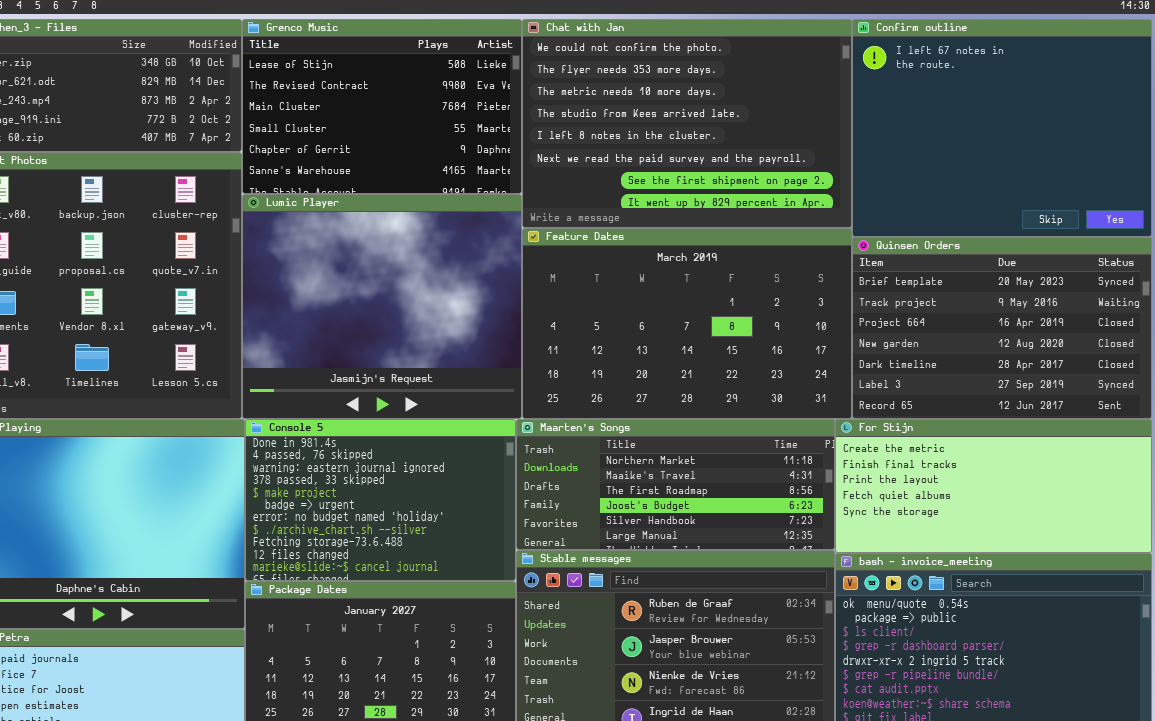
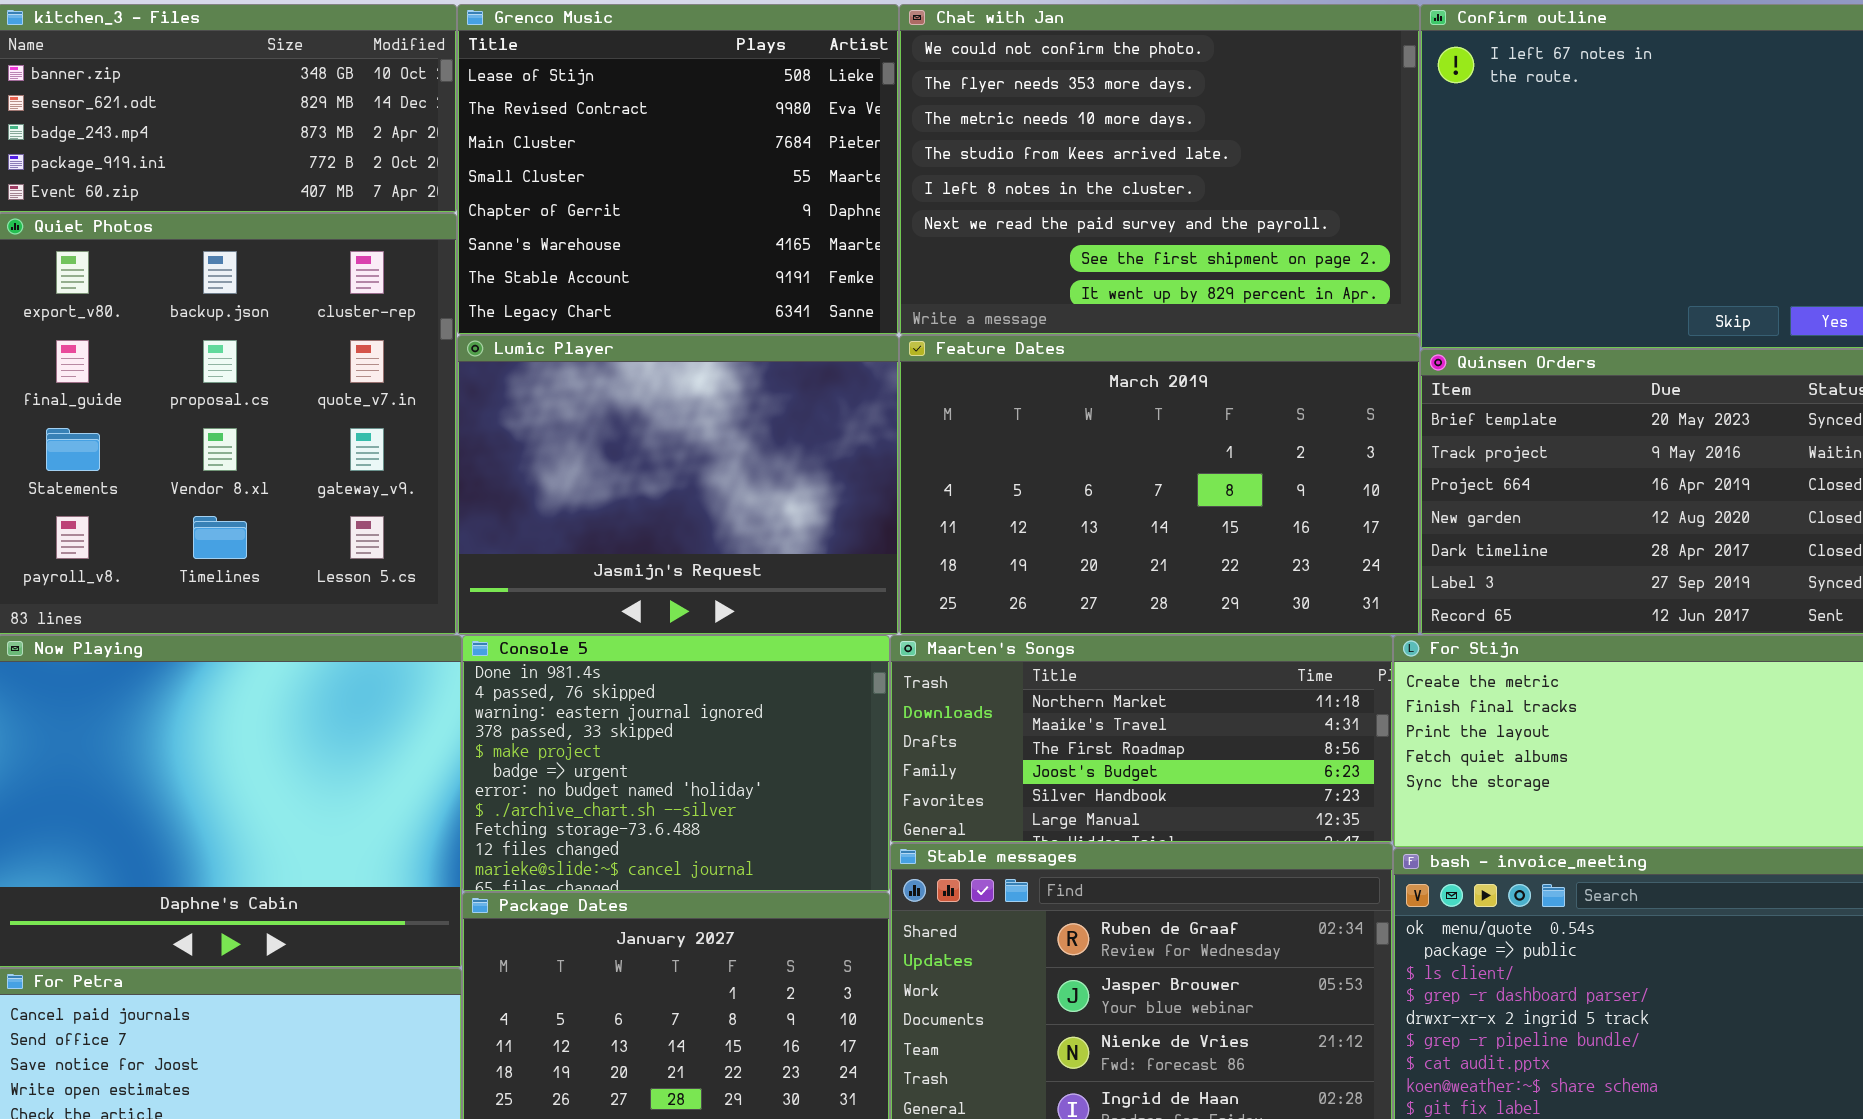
Grenco Music: [242,19,522,194] -> [457,4,899,335], resized
Lumic Player: [242,194,522,419] -> [457,335,899,635], resized

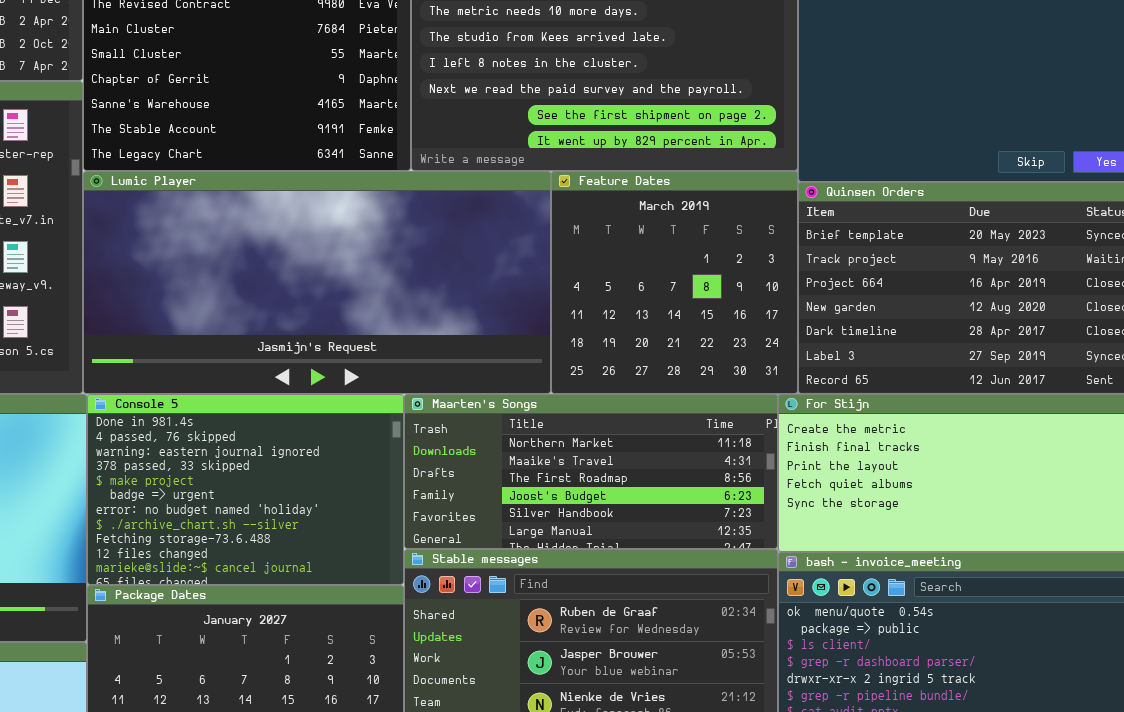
Lumic Player: [457,335,899,635] -> [83,171,551,394], resized
Feature Dates: [899,335,1420,635] -> [551,171,798,394], resized

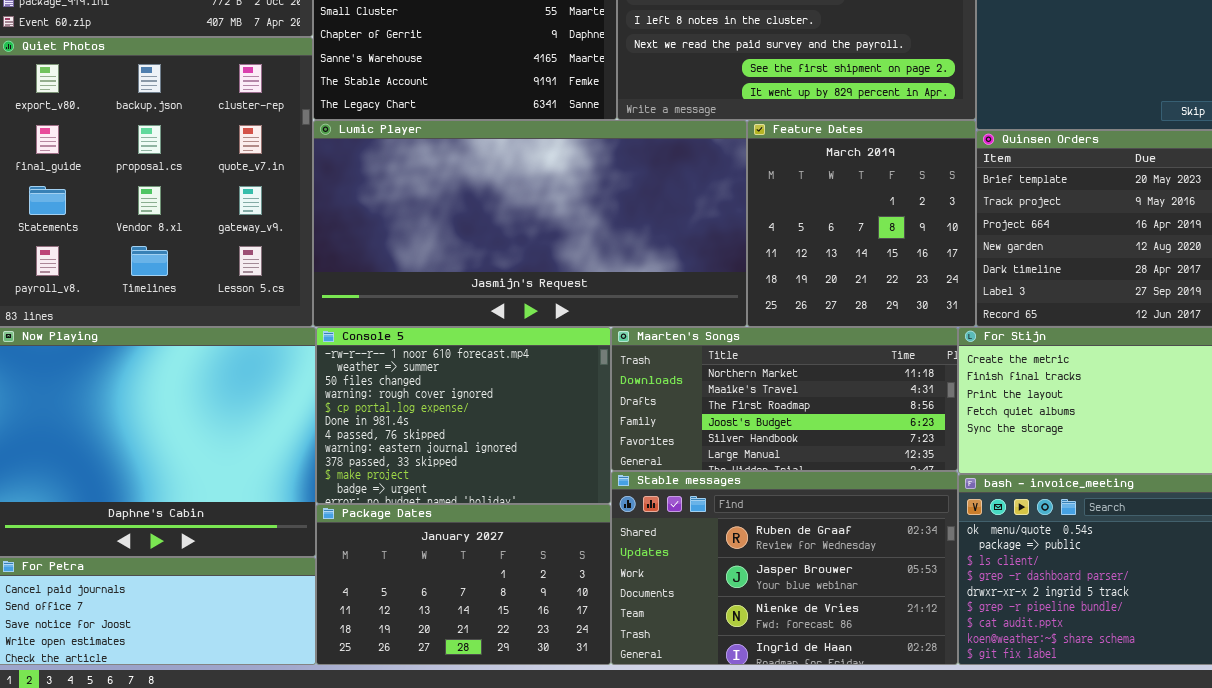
Console 5: [87,394,404,585] -> [316,327,611,504], scrolled up 5 rows

